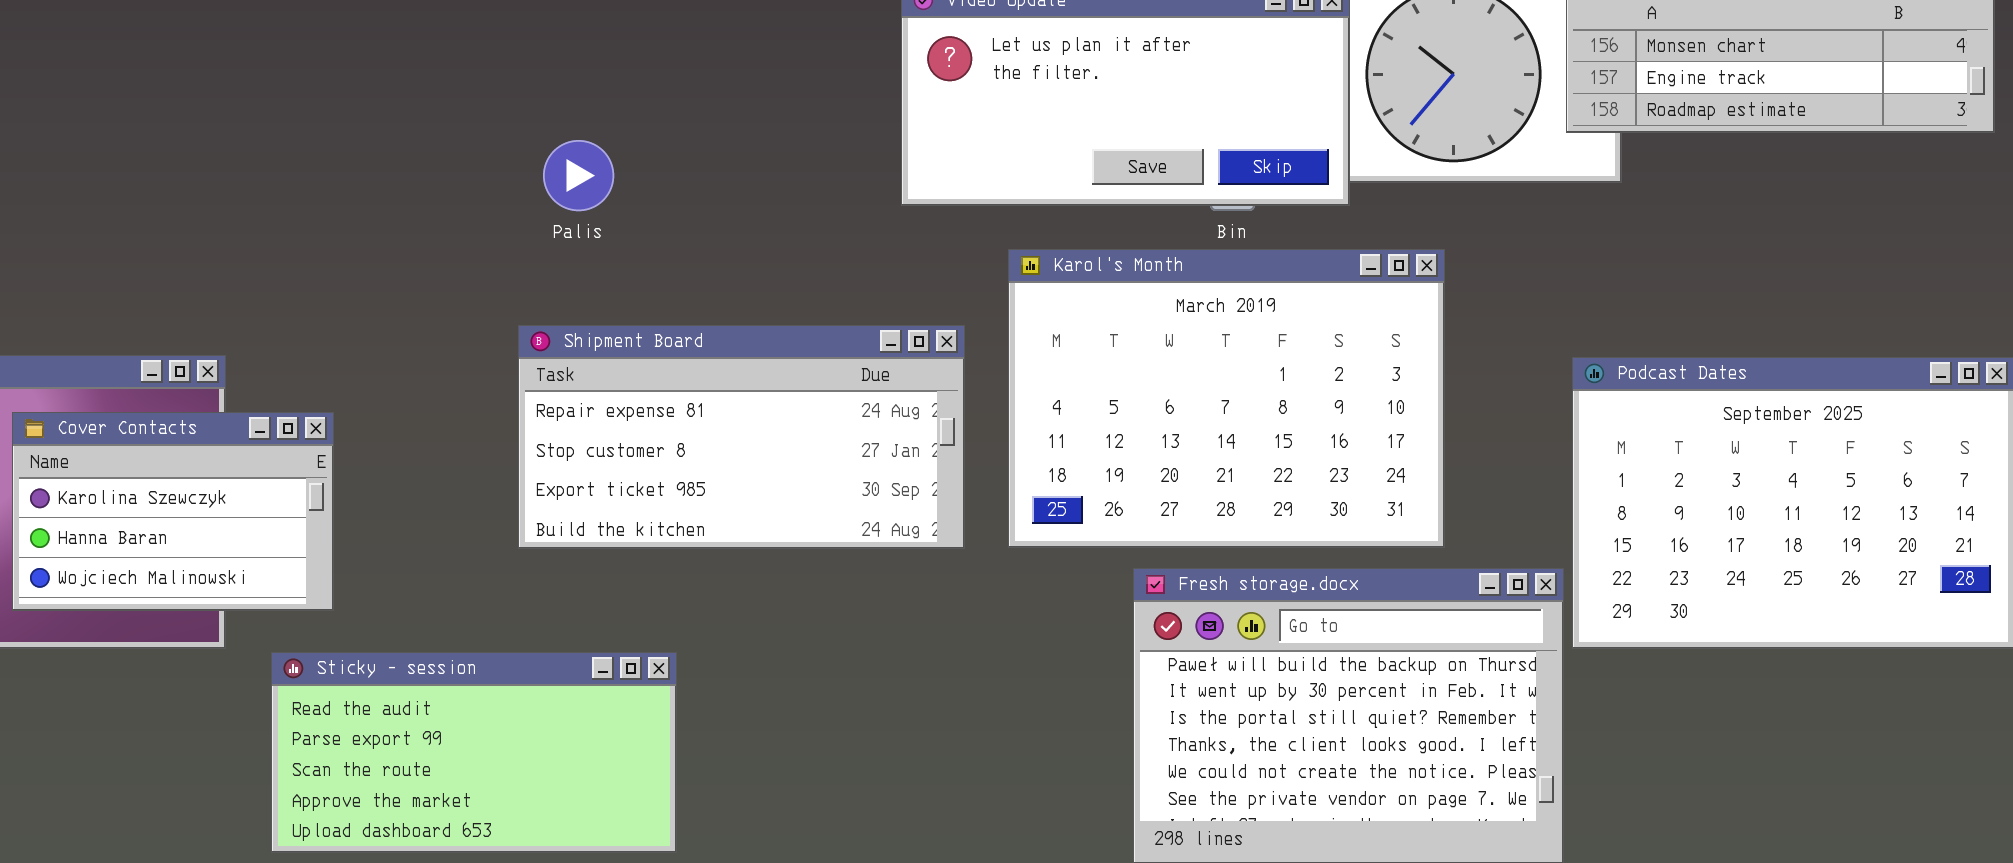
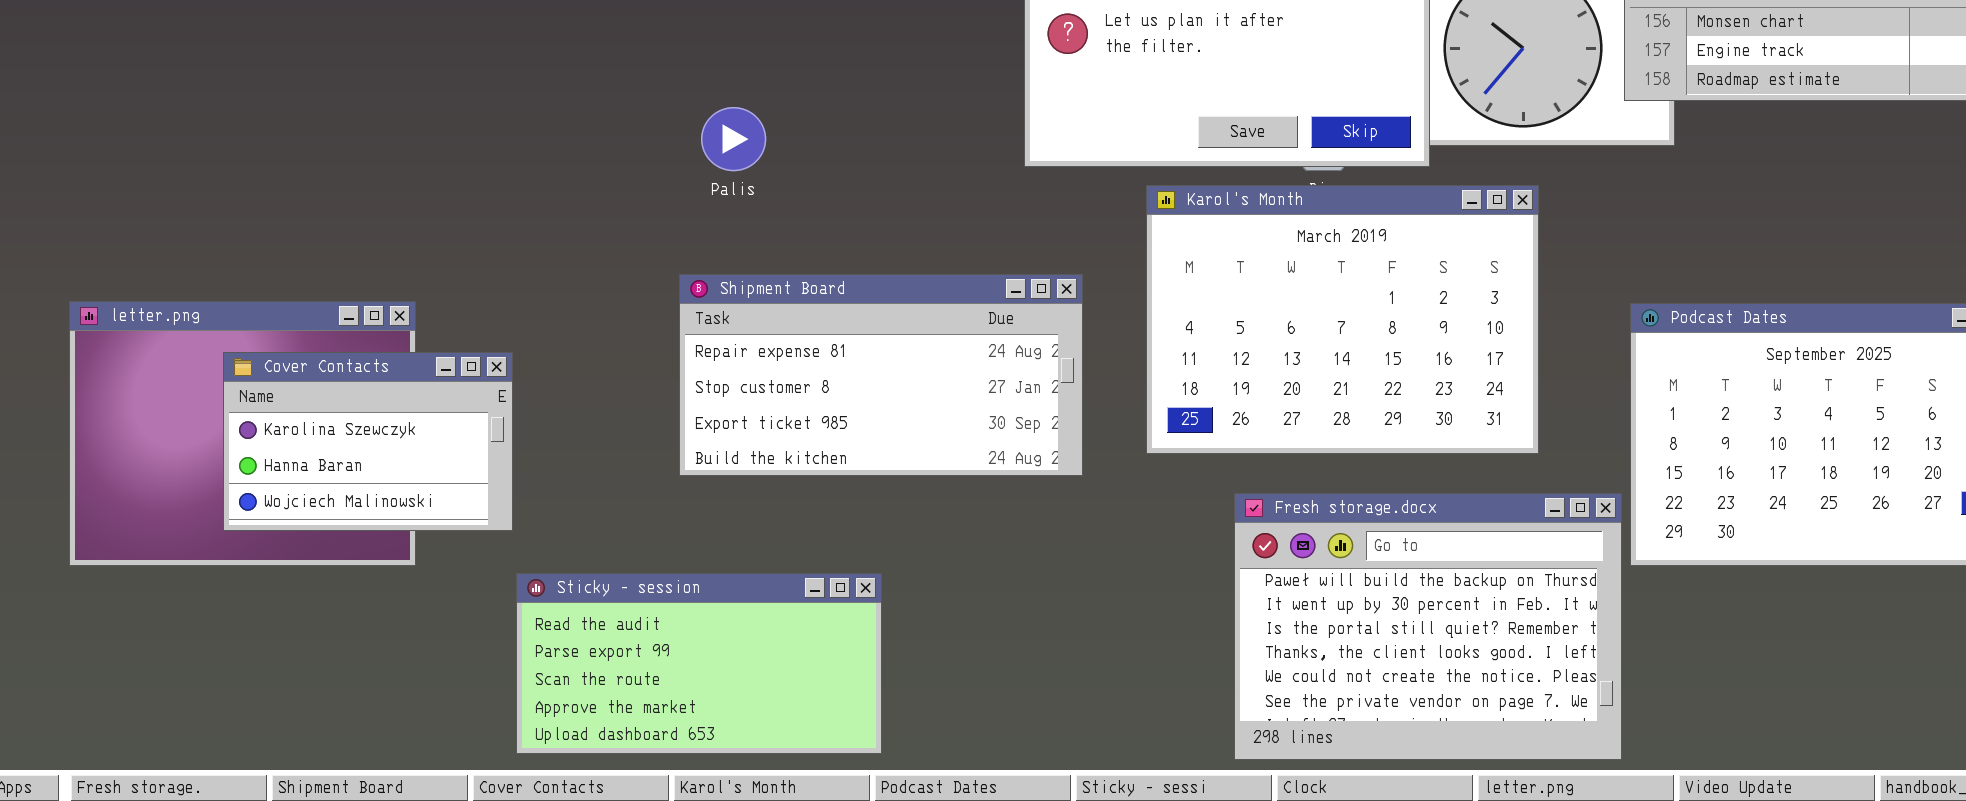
Karol's Month: [1008,249,1445,548] -> [1146,185,1539,454], moved
Sticky - session: [271,652,677,853] -> [516,573,882,754], moved

